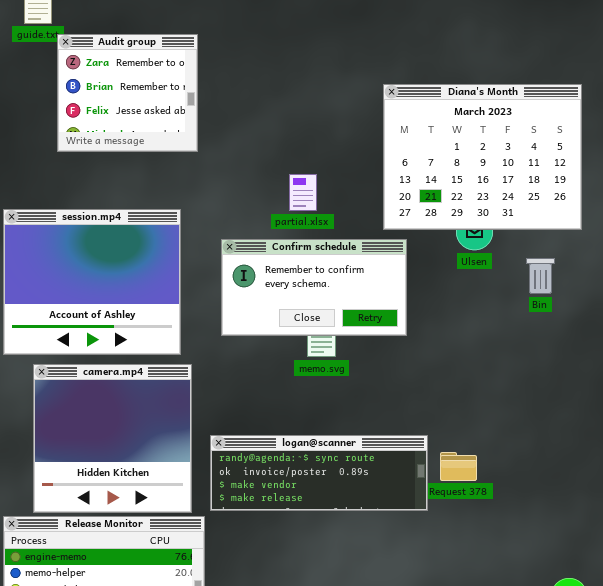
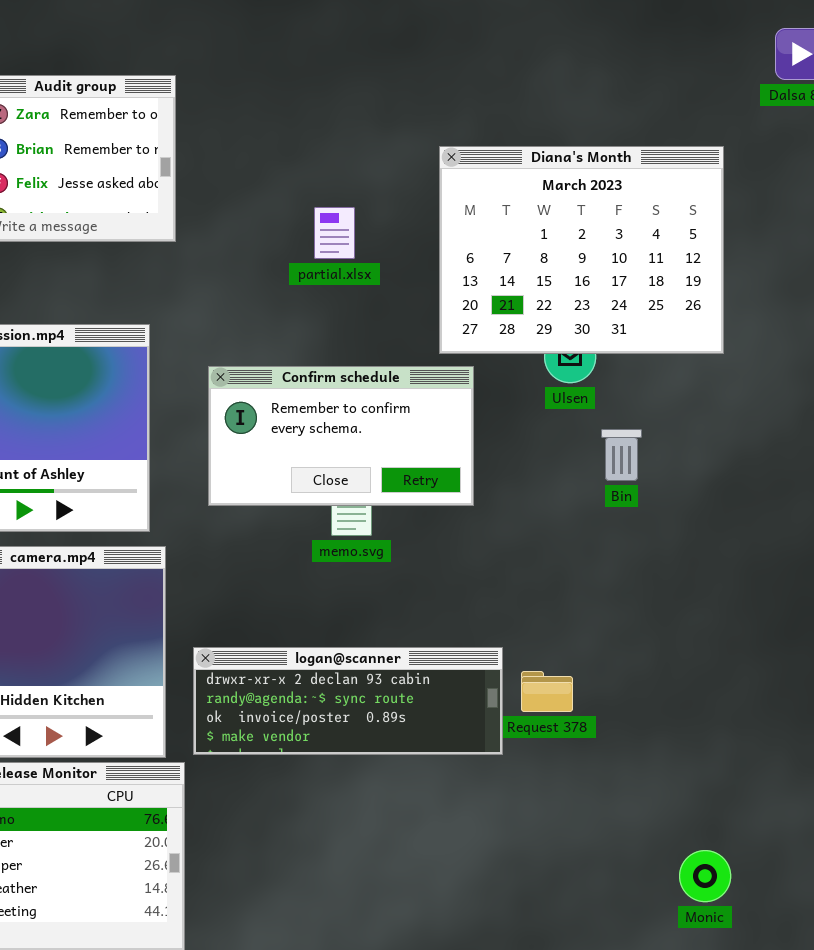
partial.xlsx: [289,174,317,211] -> [314,207,355,259], moved
Bin: [526,258,555,294] -> [601,429,642,481], moved
logan@scanner: [210,435,428,511] -> [193,647,503,755], scrolled up 1 row

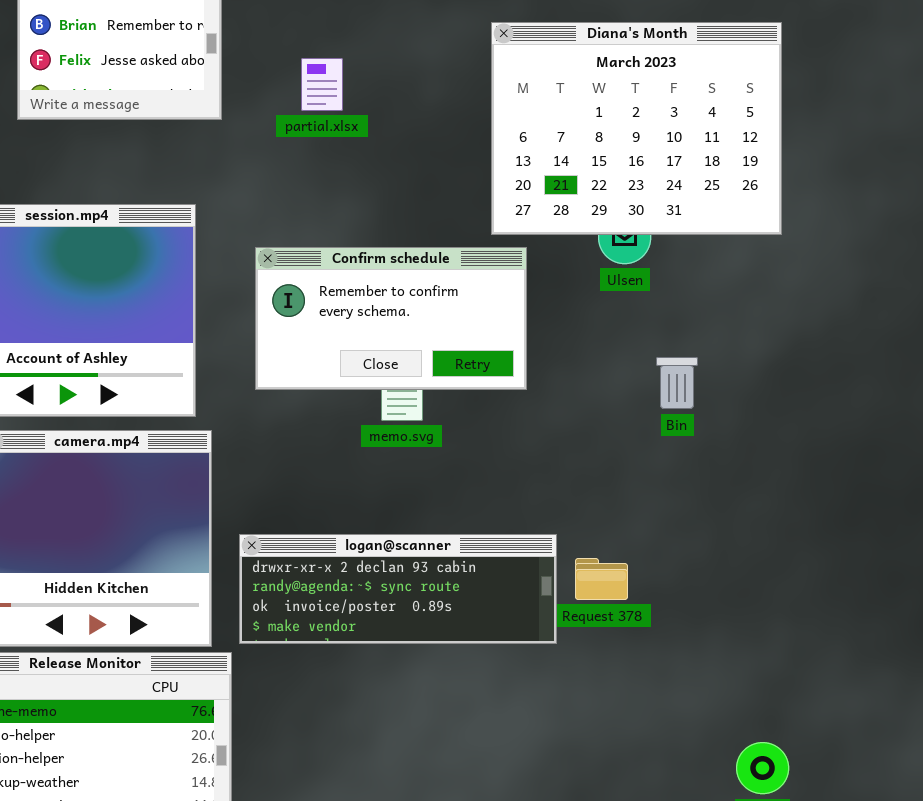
partial.xlsx: [314,207,355,259] -> [301,58,343,111], moved
Bin: [601,429,642,481] -> [656,357,698,409], moved

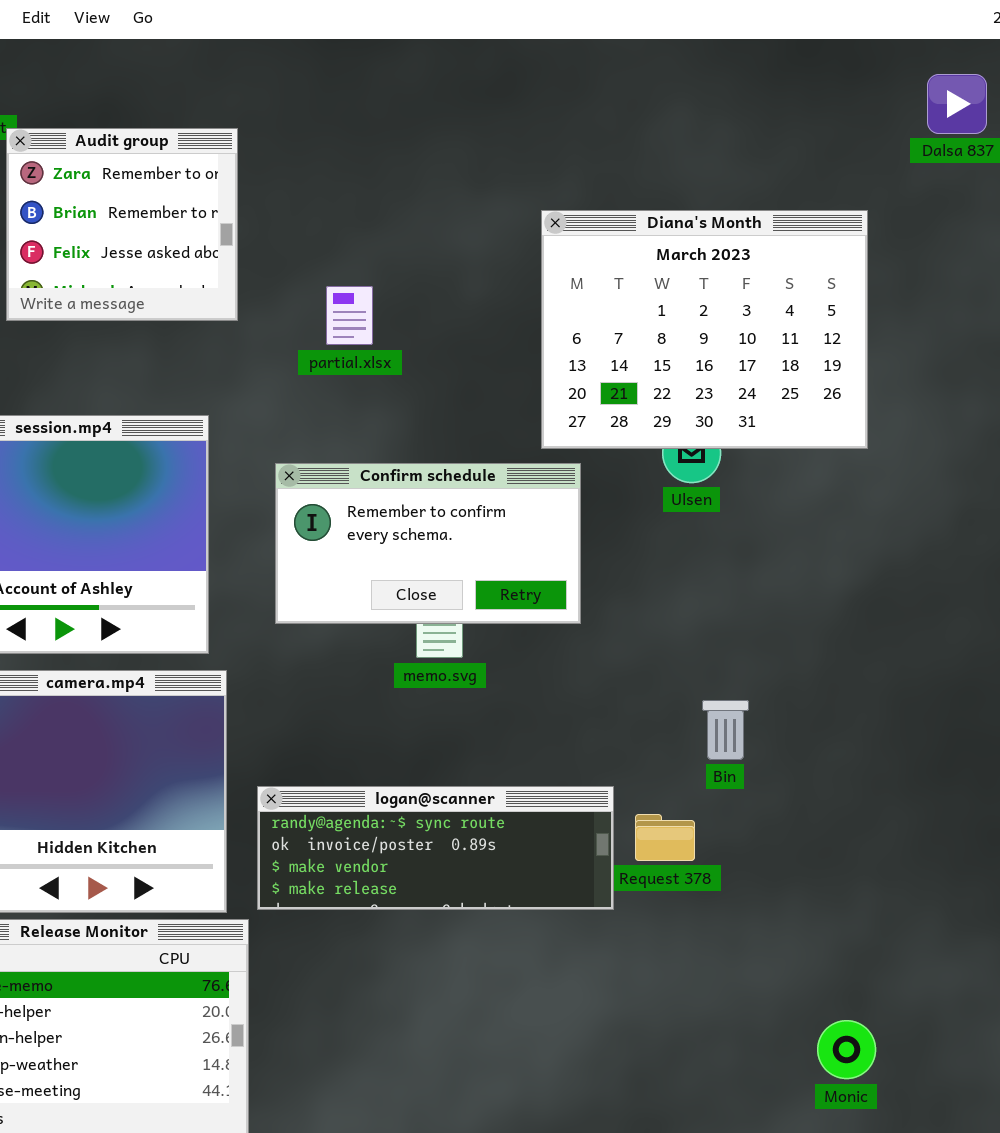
partial.xlsx: [301,58,343,111] -> [326,286,373,345], moved
Bin: [656,357,698,409] -> [702,700,749,760], moved
logan@scanner: [239,534,557,644] -> [257,786,614,910], scrolled down 1 row

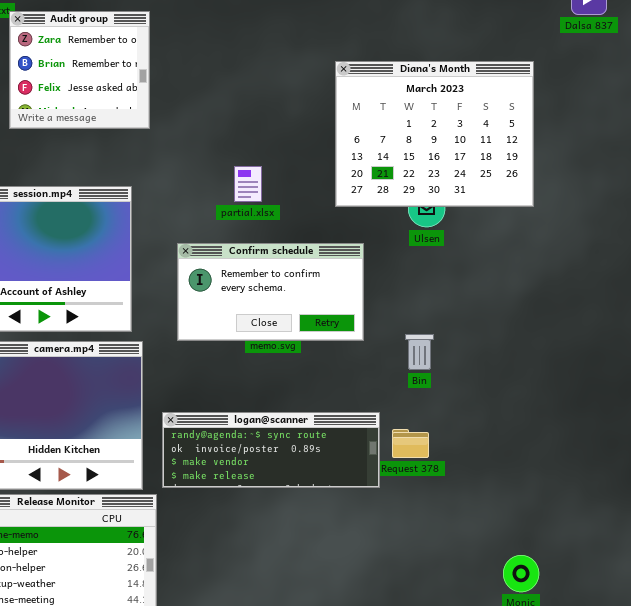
partial.xlsx: [326,286,373,345] -> [234,166,262,202], moved
Confirm schedule: [275,463,581,624] -> [177,243,364,341], moved
Bin: [702,700,749,760] -> [405,334,434,370], moved

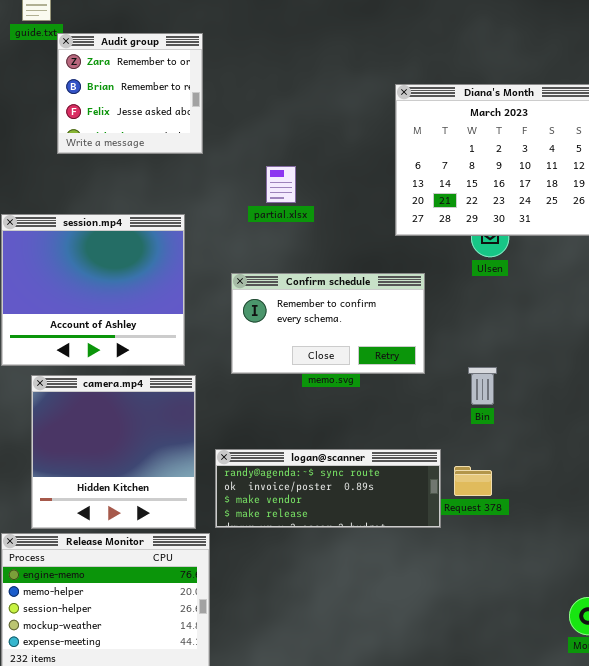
partial.xlsx: [234,166,262,202] -> [266,166,296,203], moved

